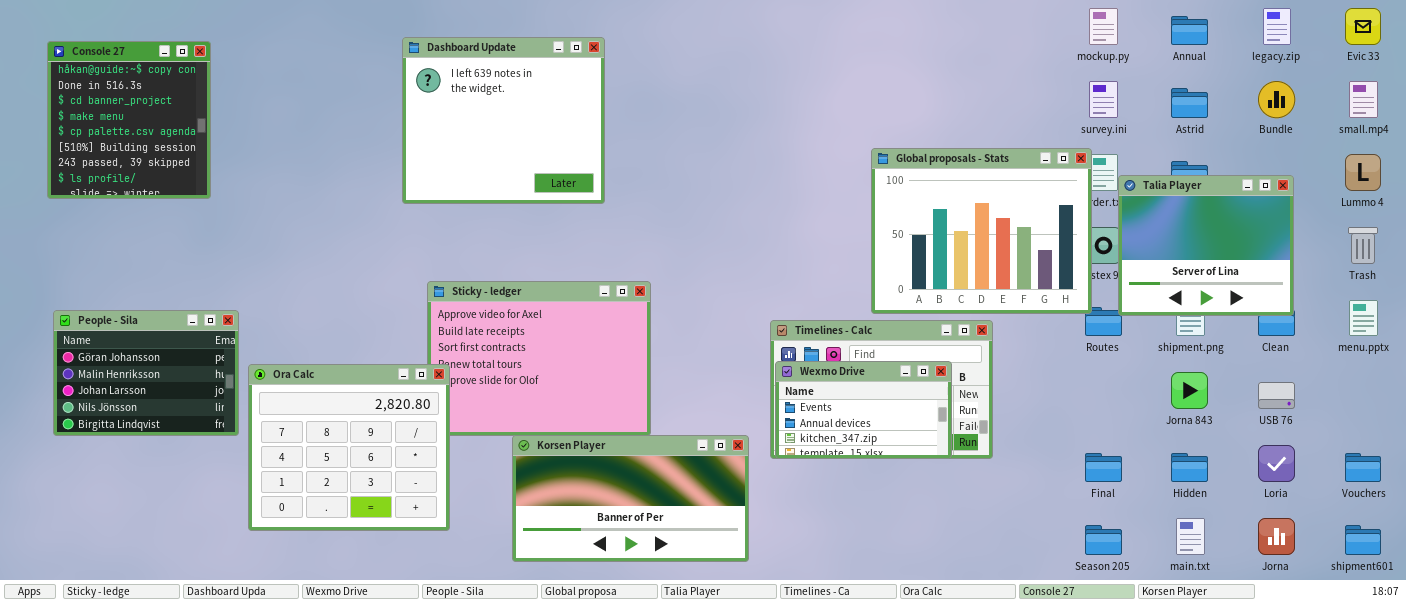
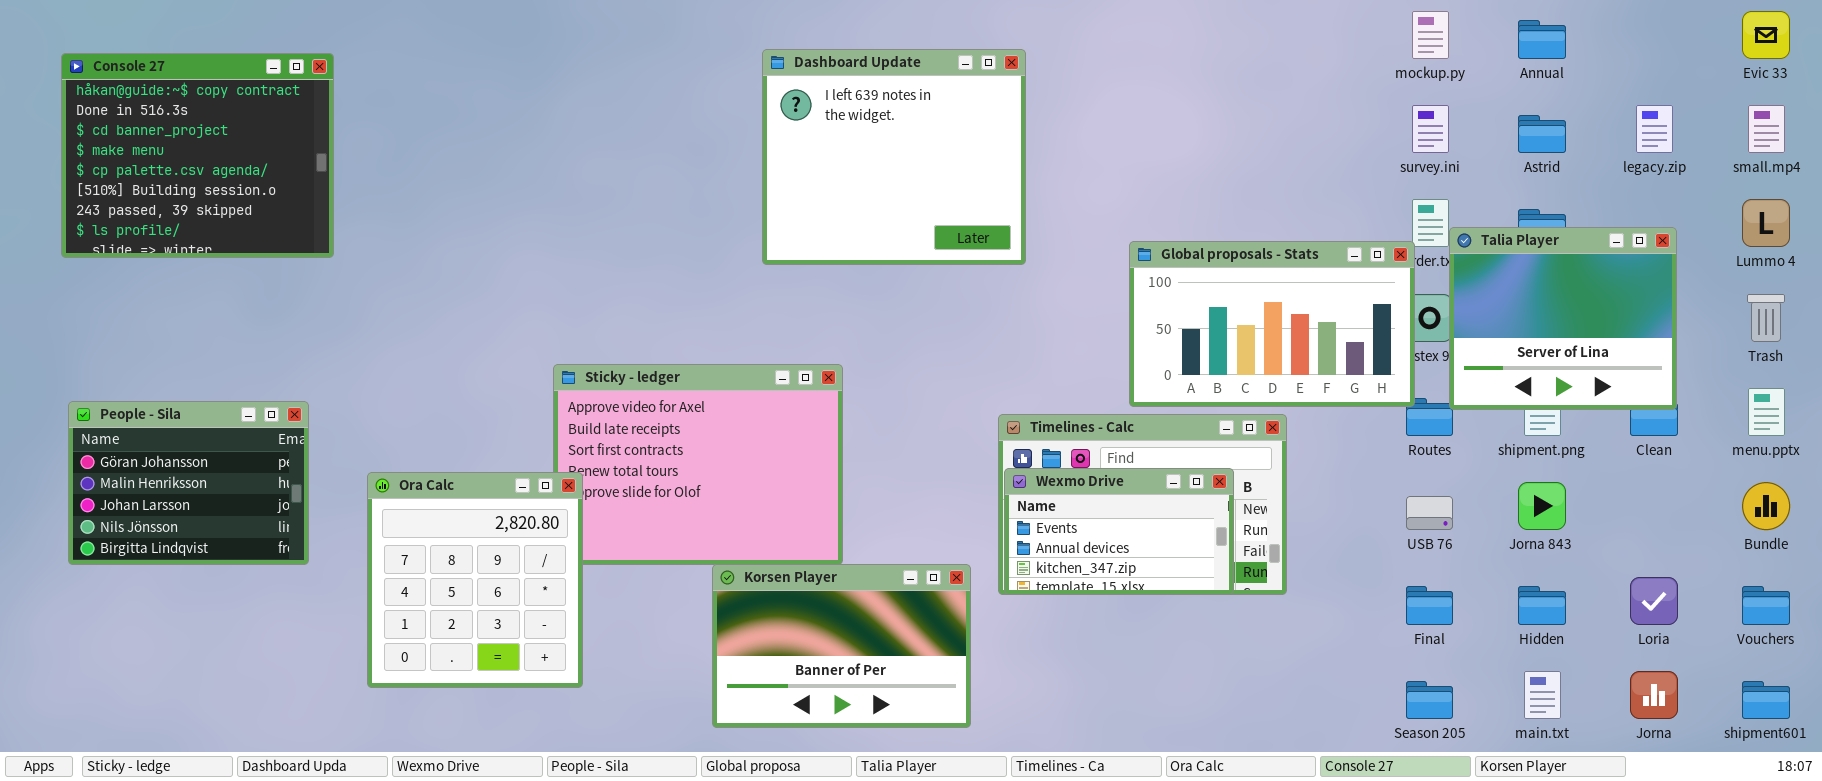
legacy.zip: [1263,8,1291,45] -> [1636,105,1673,153], moved
Dashboard Update: [402,37,605,204] -> [762,49,1026,265], moved
Console 27: [47,41,211,199] -> [61,53,334,258], resized
Bundle: [1258,81,1295,118] -> [1742,482,1790,530], moved
Global proposals - Stats: [871,148,1092,314] -> [1129,241,1415,407], resized
Ora Calc: [248,364,450,531] -> [367,472,583,688], resized
USB 76: [1258,382,1295,409] -> [1406,496,1453,530], moved
Korsen Player: [512,435,749,562] -> [712,564,971,728], resized

